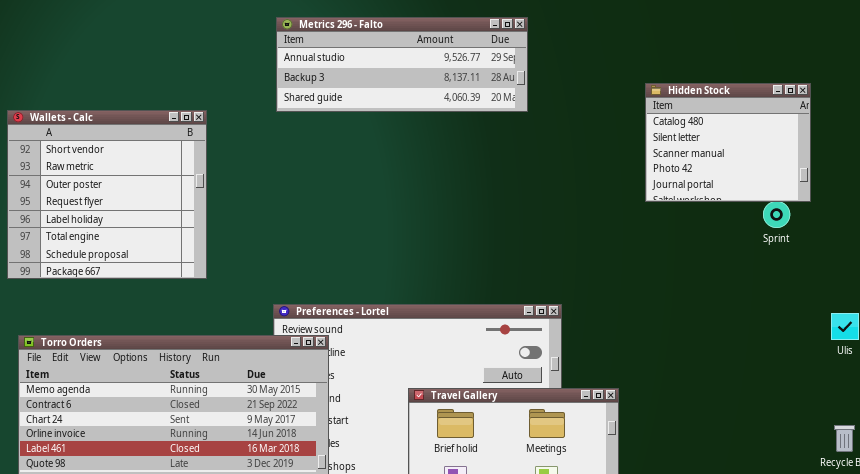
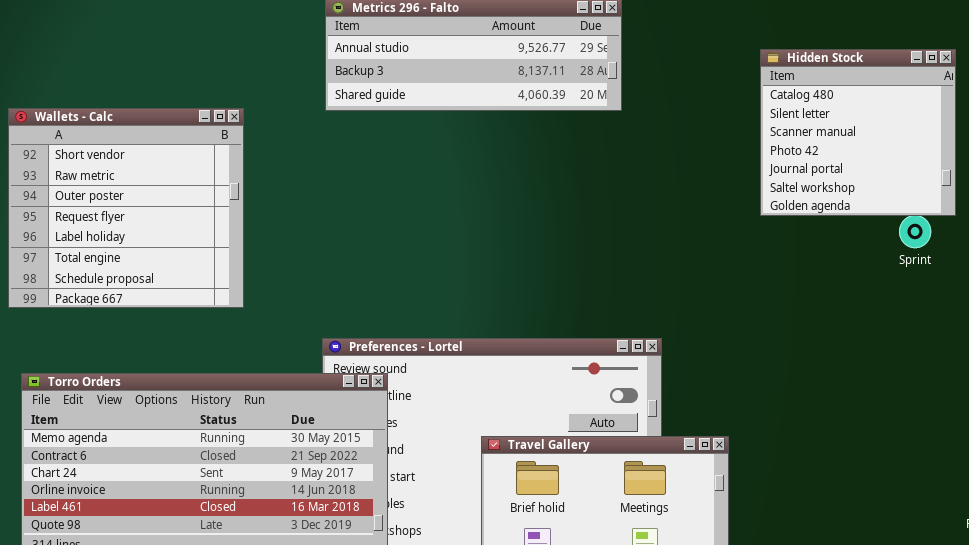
Hidden Stock: [645,83,811,202] -> [760,49,956,216], resized

